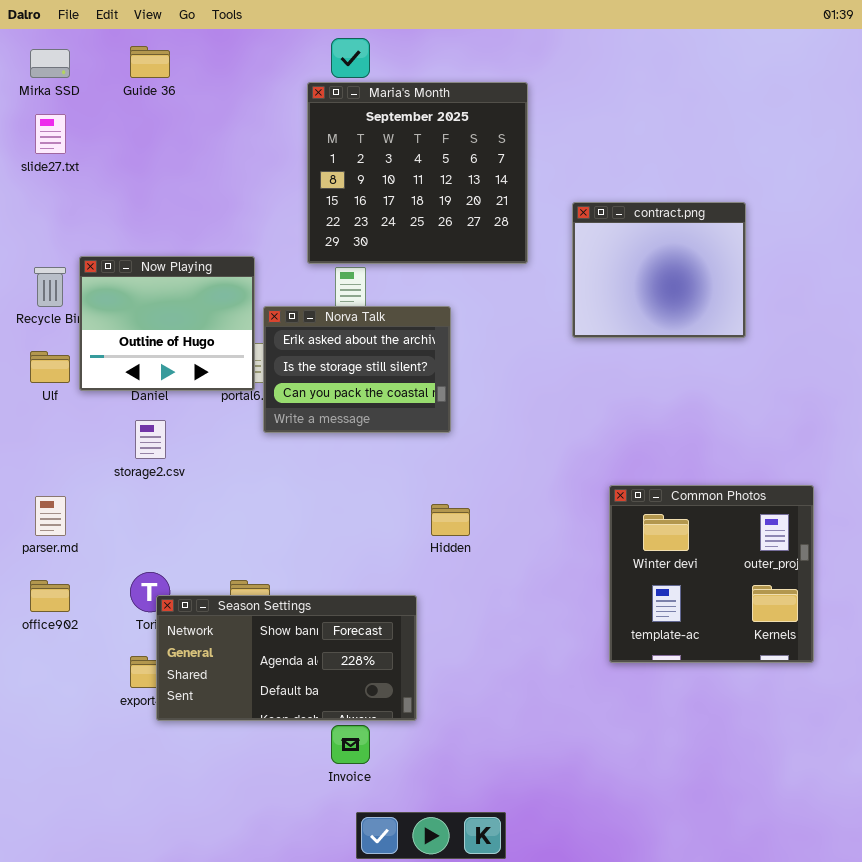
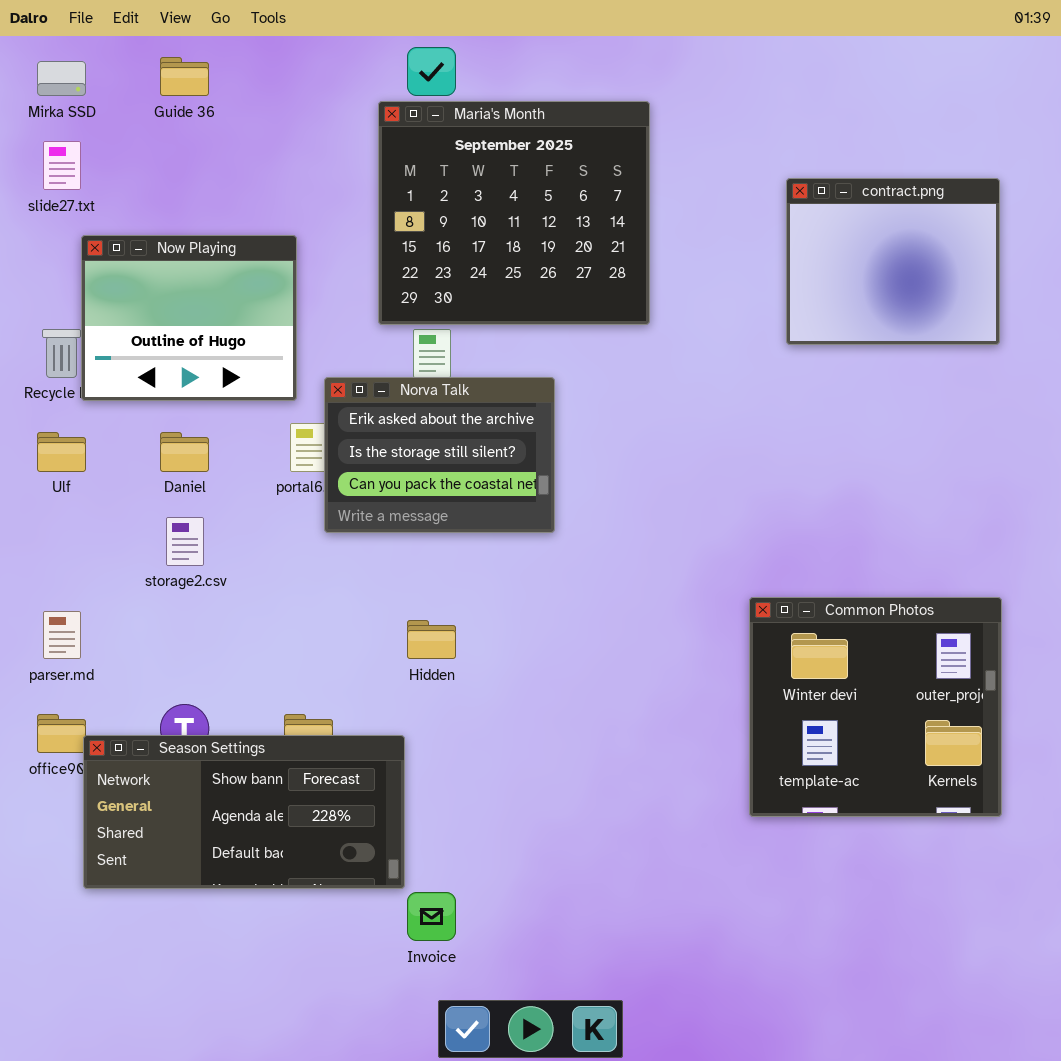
contract.png: [572,202,746,338] -> [786,178,1000,345], moved
Now Playing: [79,256,255,391] -> [81,235,297,401], moved
Hidden: [431,504,470,536] -> [407,620,456,659], moved
Season Settings: [156,595,417,721] -> [83,735,405,889], moved

